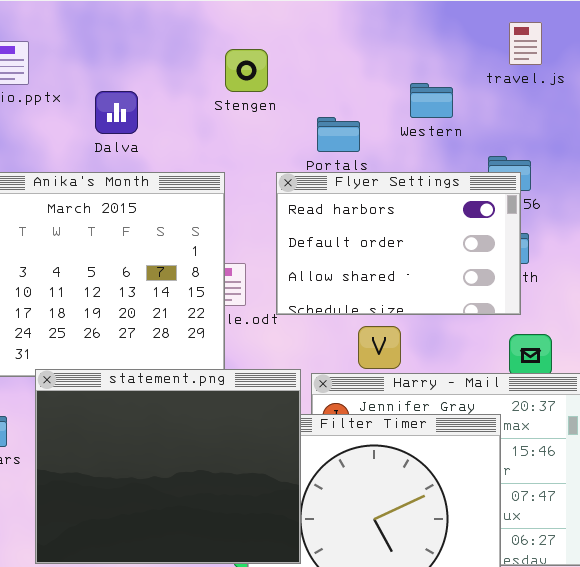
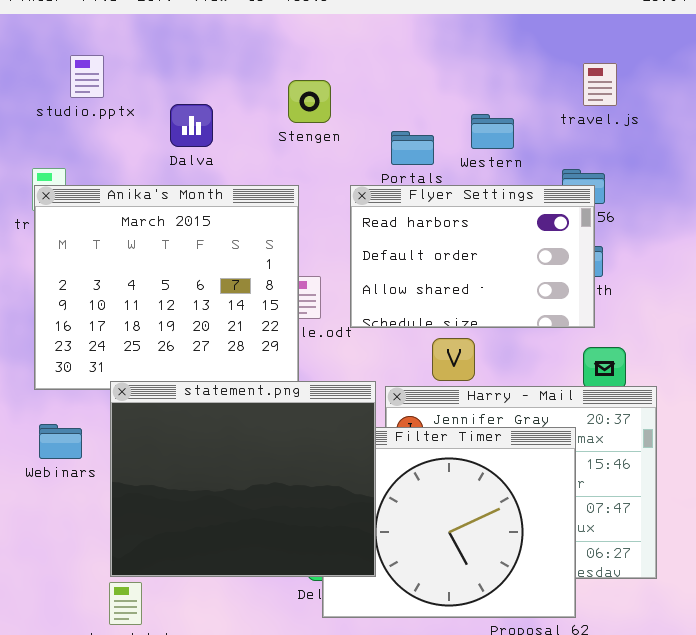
travel.js: [509,22,542,65] -> [583,63,617,106], moved
Stengen: [225,49,268,92] -> [288,80,331,123], moved
Western: [410,83,453,118] -> [471,114,514,149], moved

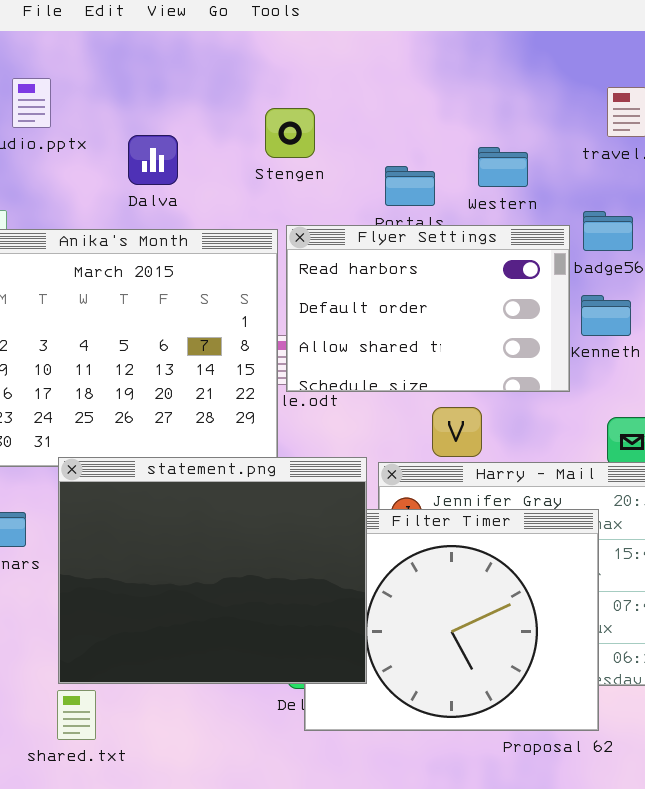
Flyer Settings: [350,185,595,328] -> [286,225,570,392], moved

